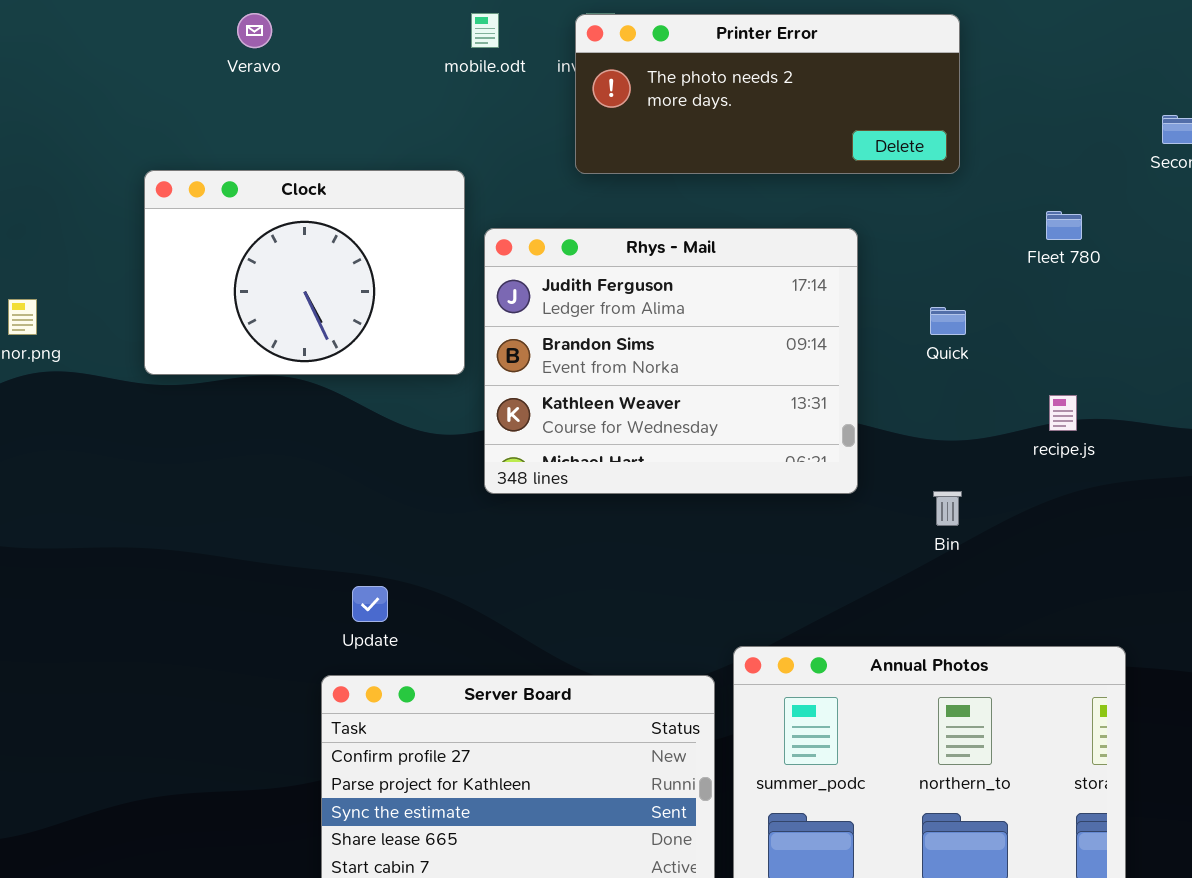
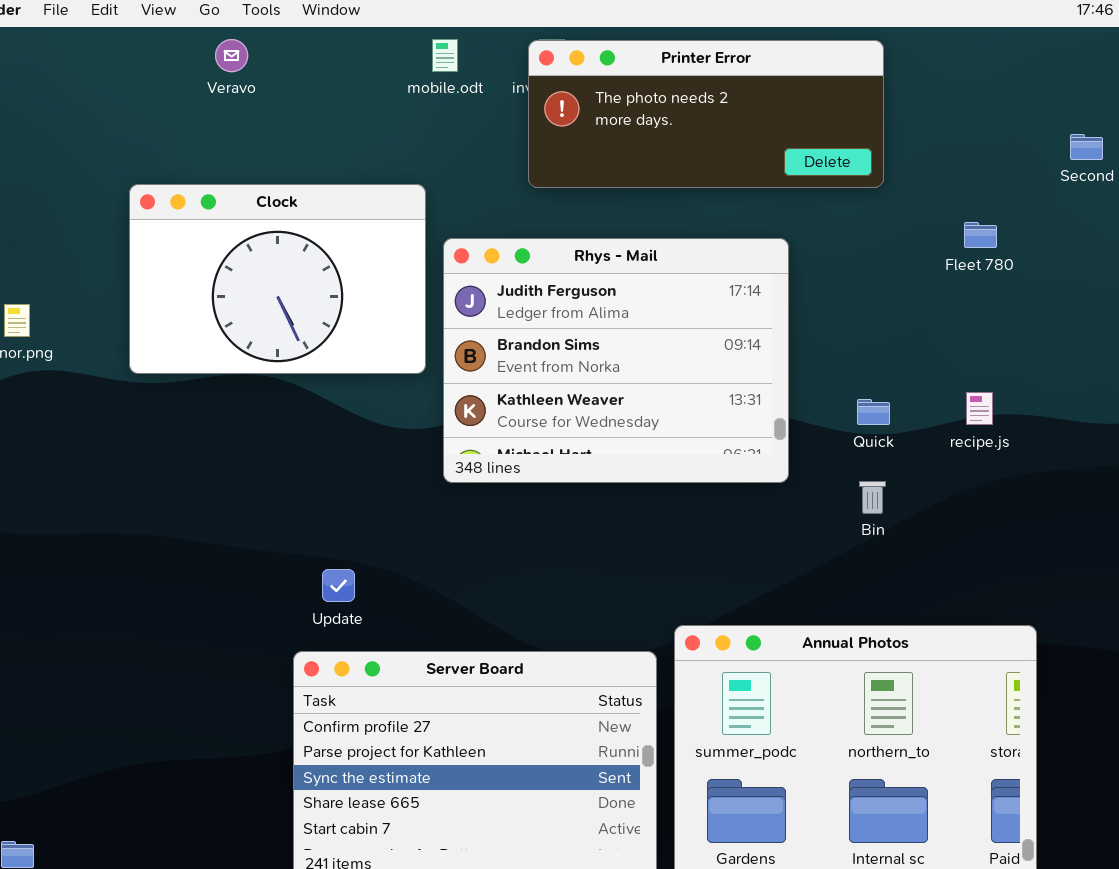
Quick: [930,307,966,335] -> [857,399,890,425], moved

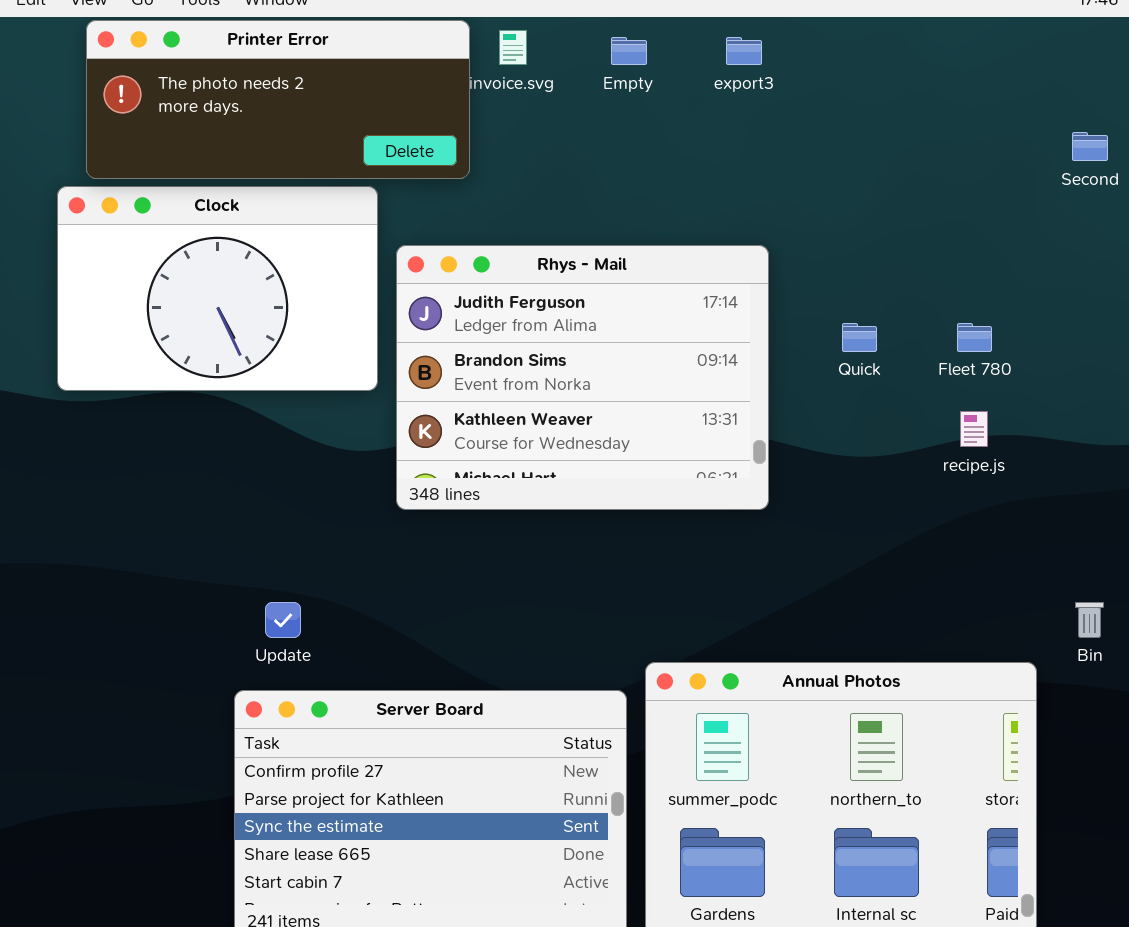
Printer Error: [528,40,884,188] -> [86,20,470,179], moved
Fleet 780: [964,222,997,248] -> [957,323,992,352], moved
Quick: [857,399,890,425] -> [842,323,877,352], moved
Bin: [859,481,886,514] -> [1075,602,1104,638], moved

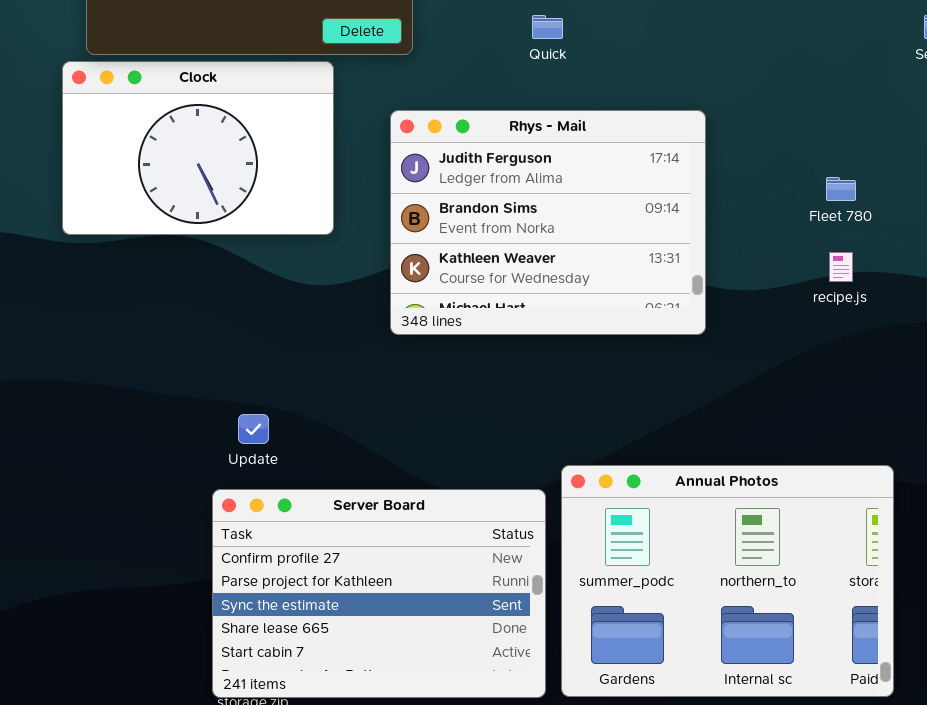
Rhys - Mail: [396,245,769,510] -> [390,110,706,335], moved
Quick: [842,323,877,352] -> [532,15,563,39], moved

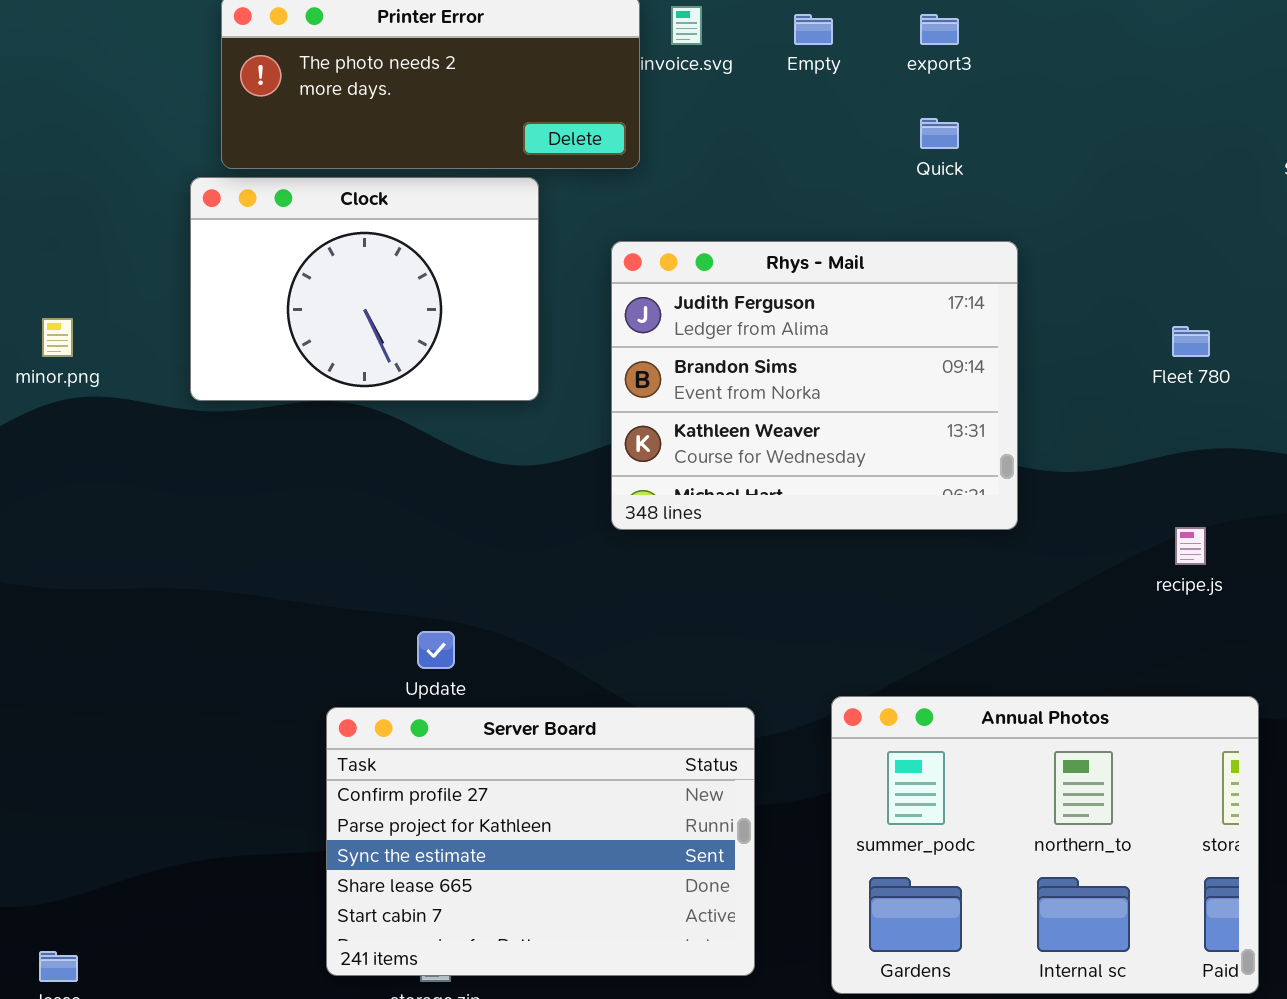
Quick: [532,15,563,39] -> [920,118,959,149], moved
recipe.js: [829,252,853,282] -> [1175,527,1206,565], moved
Server Board: [212,489,546,698] -> [326,707,755,976], moved

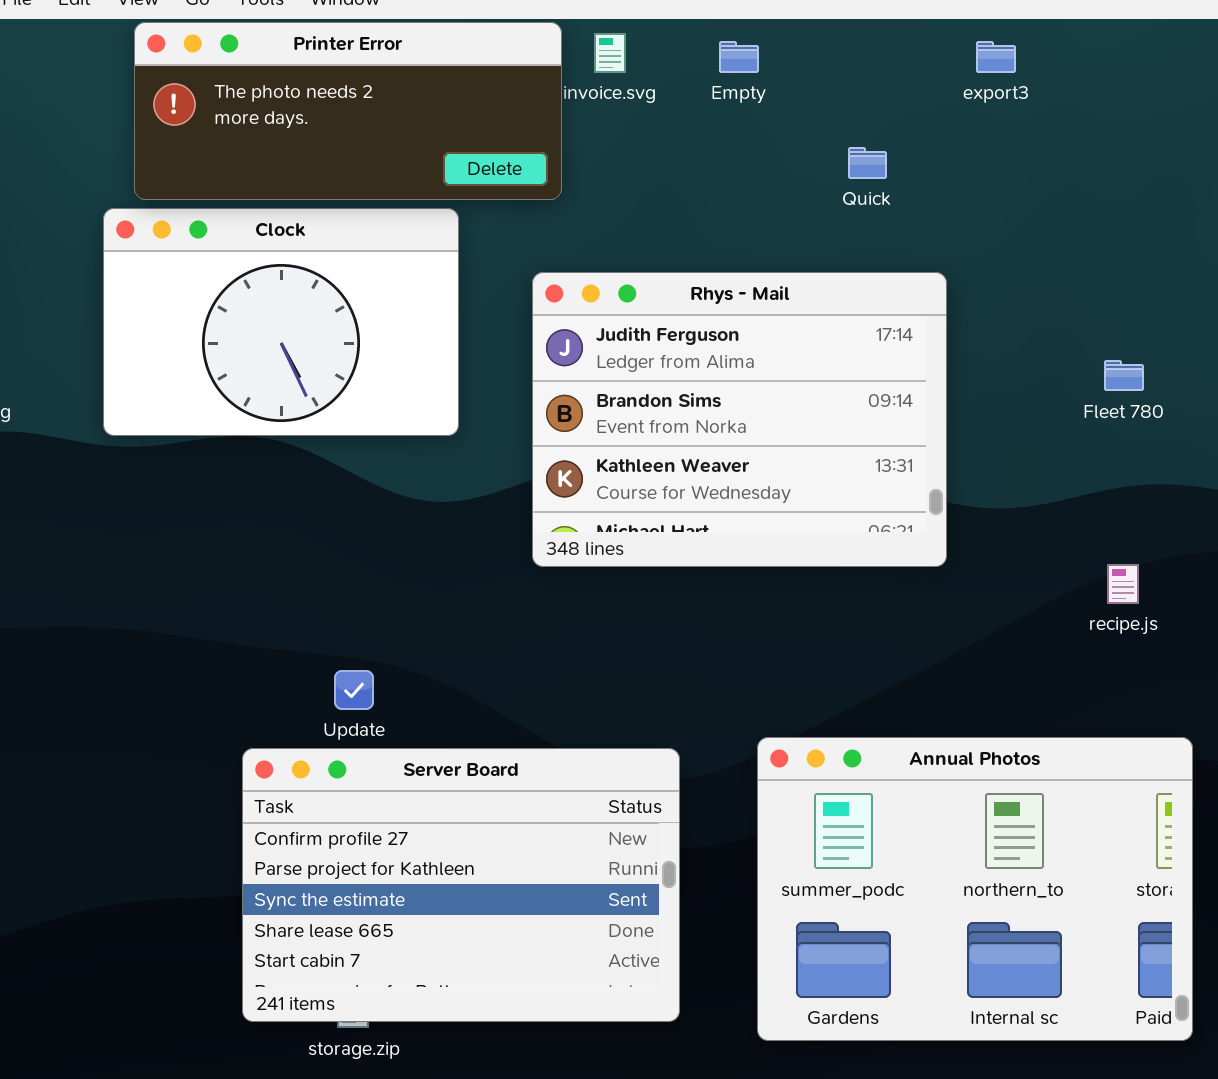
export3: [920,14,959,45] -> [976,41,1016,73], moved

